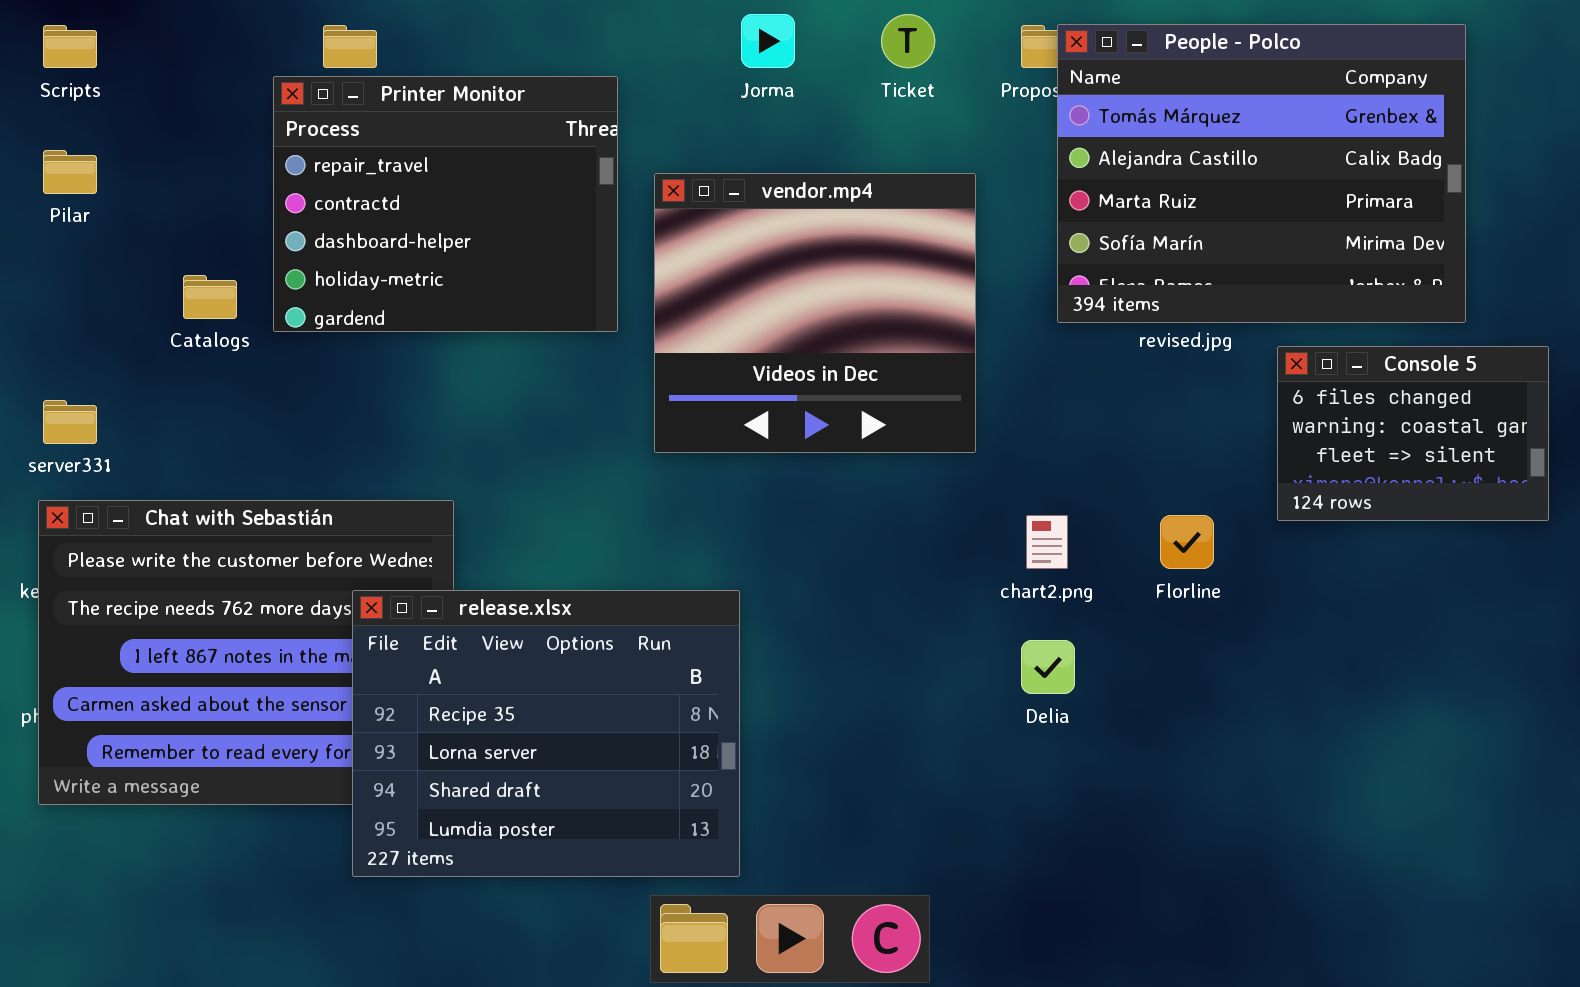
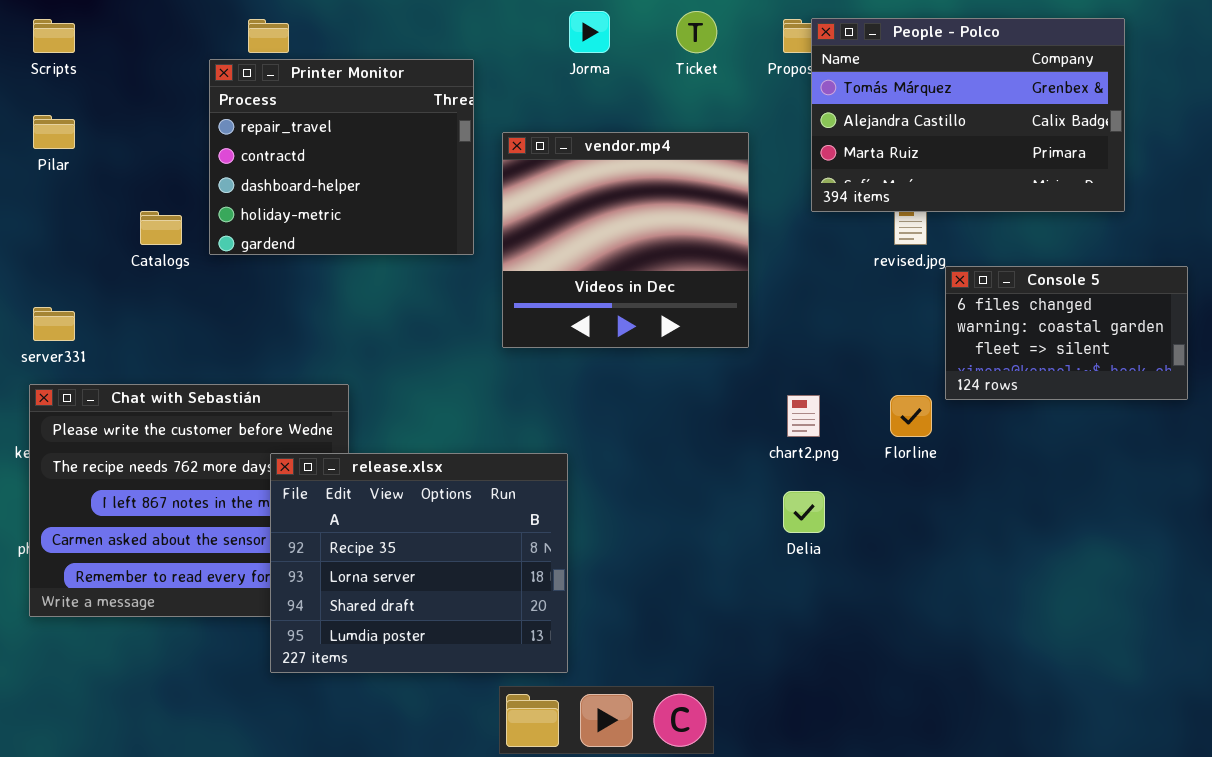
People - Polco: [1057,24,1466,323] -> [811,18,1125,212], resized
Console 5: [1277,346,1549,521] -> [945,266,1188,400], resized

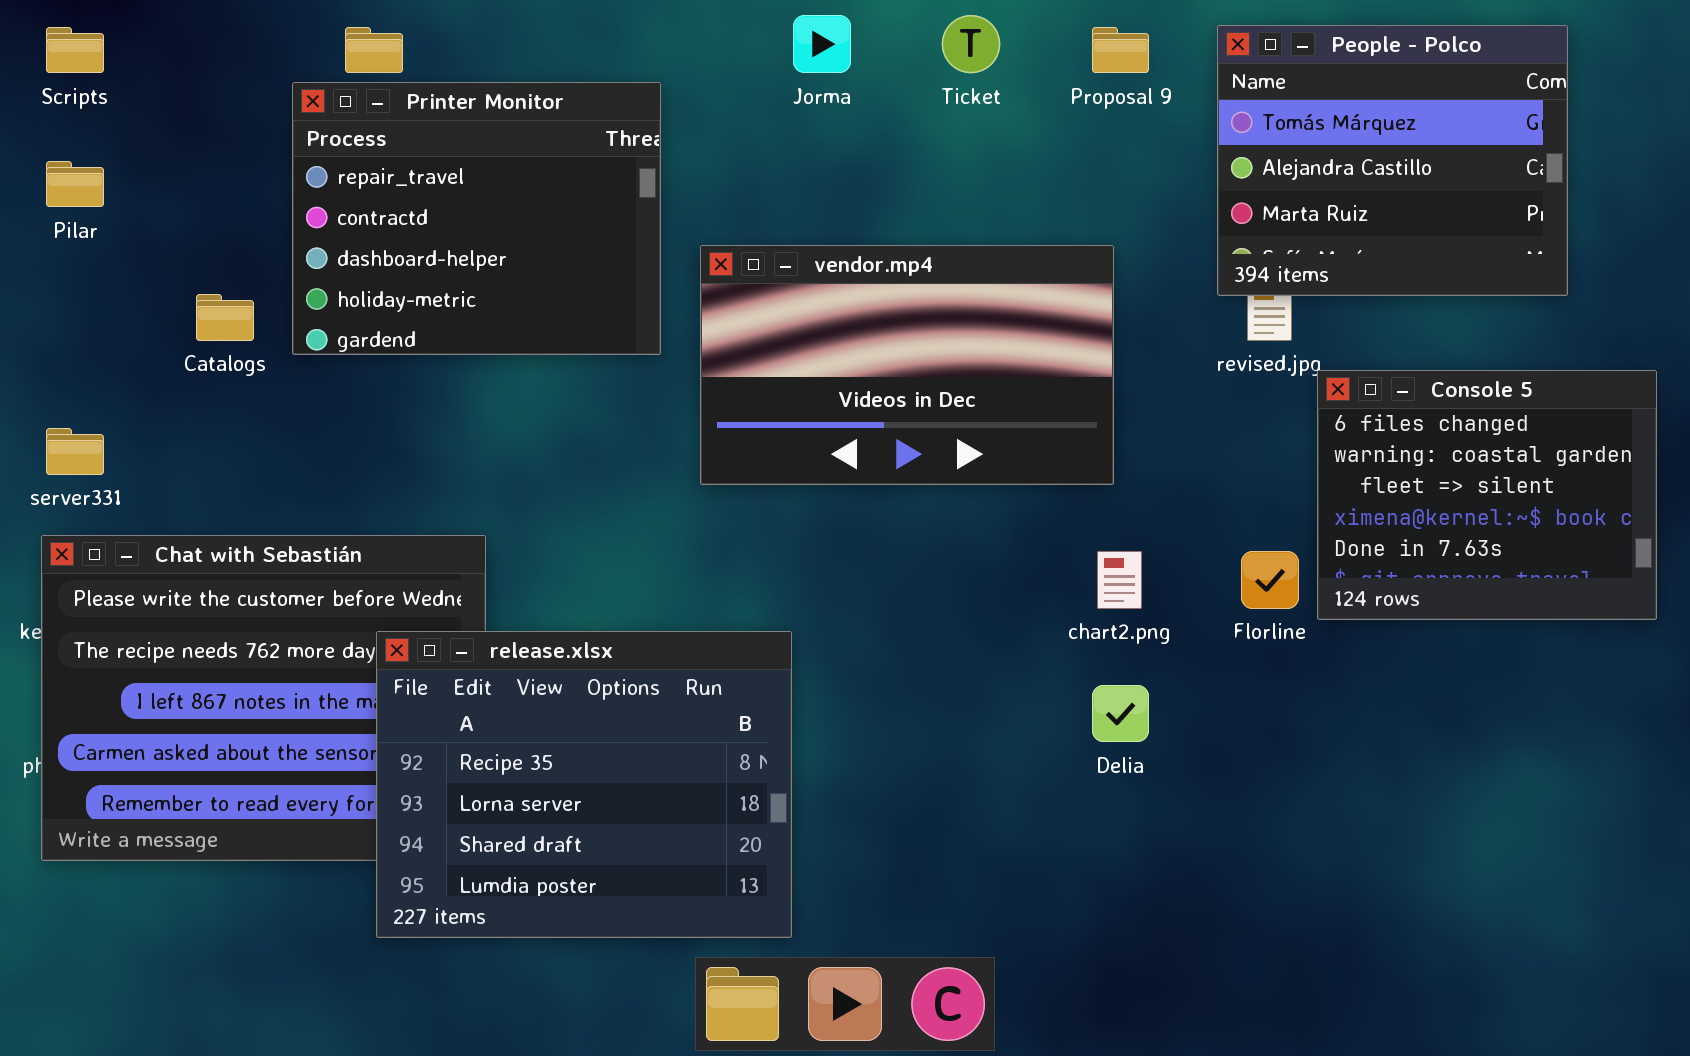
People - Polco: [811,18,1125,212] -> [1217,25,1568,296], resized
vendor.mp4: [502,132,749,348] -> [700,245,1114,485], resized
Console 5: [945,266,1188,400] -> [1317,370,1657,620], resized

